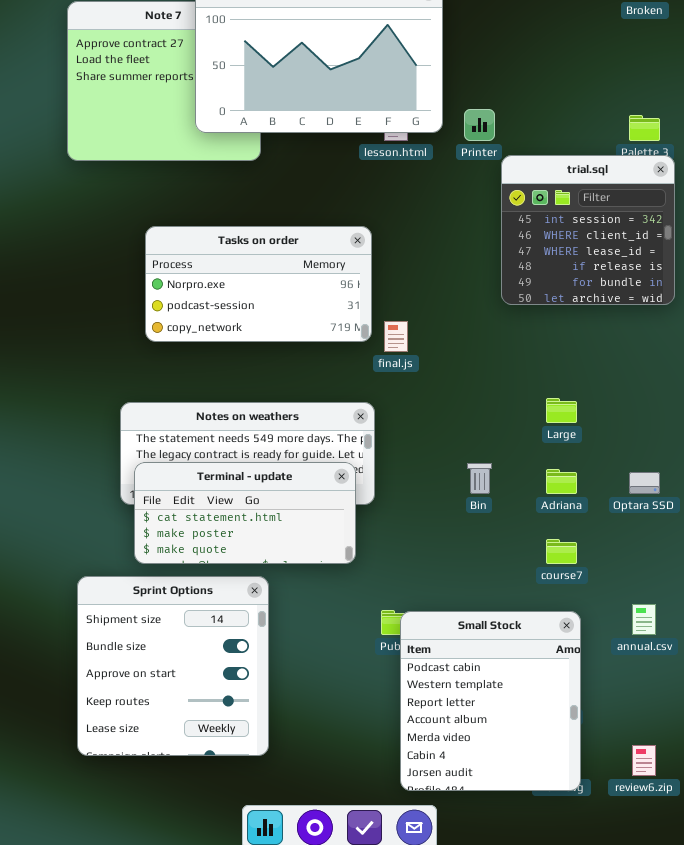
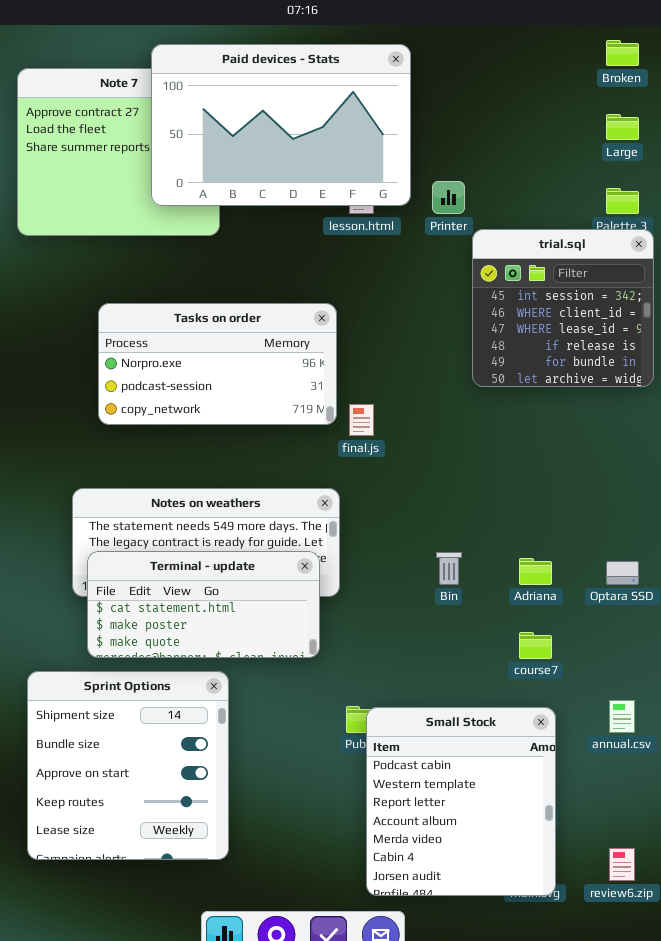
Large: [546,398,577,423] -> [606,114,639,140], moved

